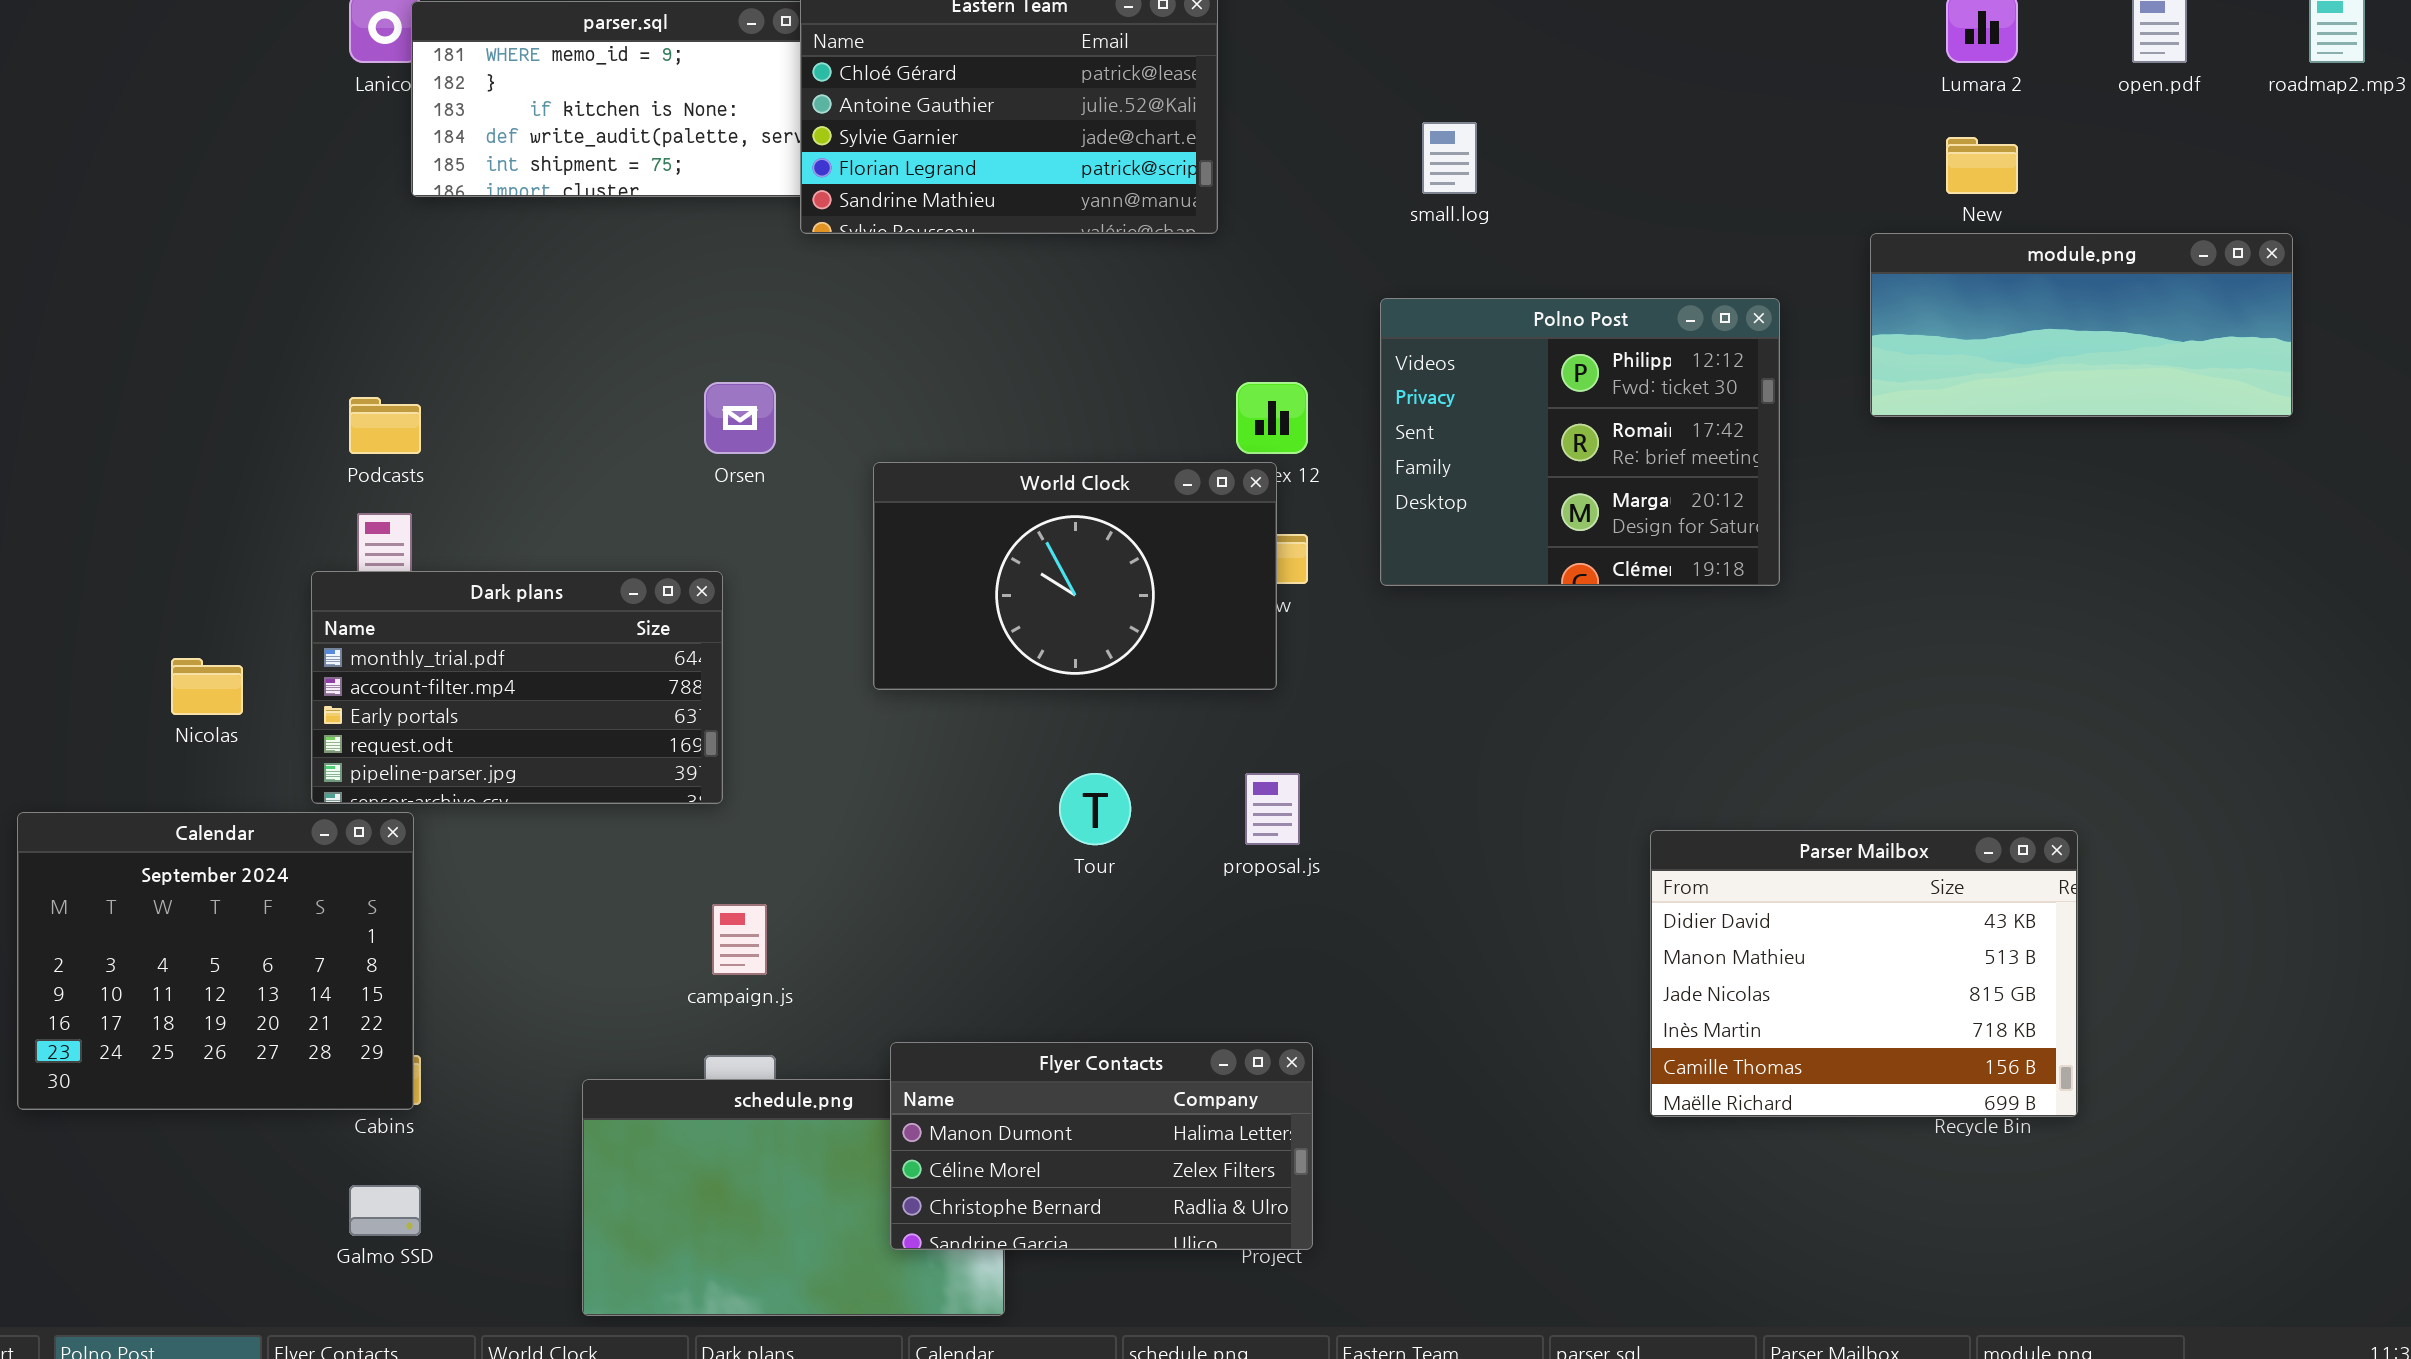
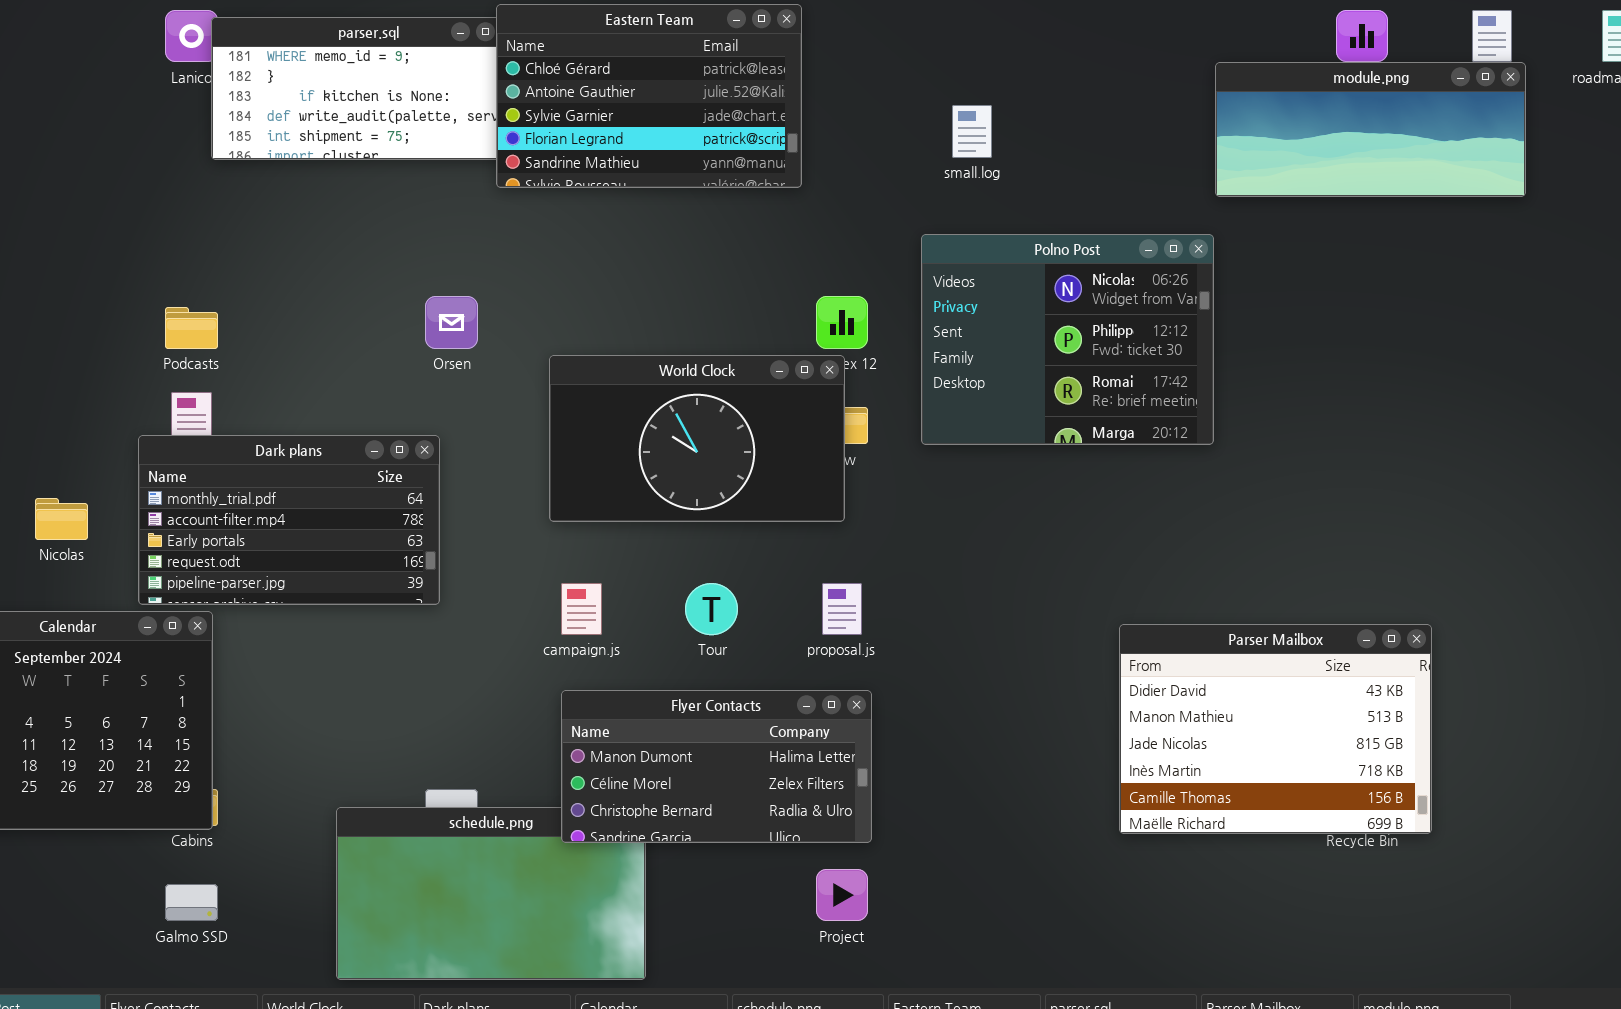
module.png: [1870,233,2293,417] -> [1215,62,1526,197], moved
Polno Post: [1380,298,1780,586] -> [921,234,1214,445], scrolled up 1 row
campaign.js: [712,904,767,975] -> [561,583,602,635], moved
Flyer Contacts: [890,1042,1313,1250] -> [561,690,872,843], moved

